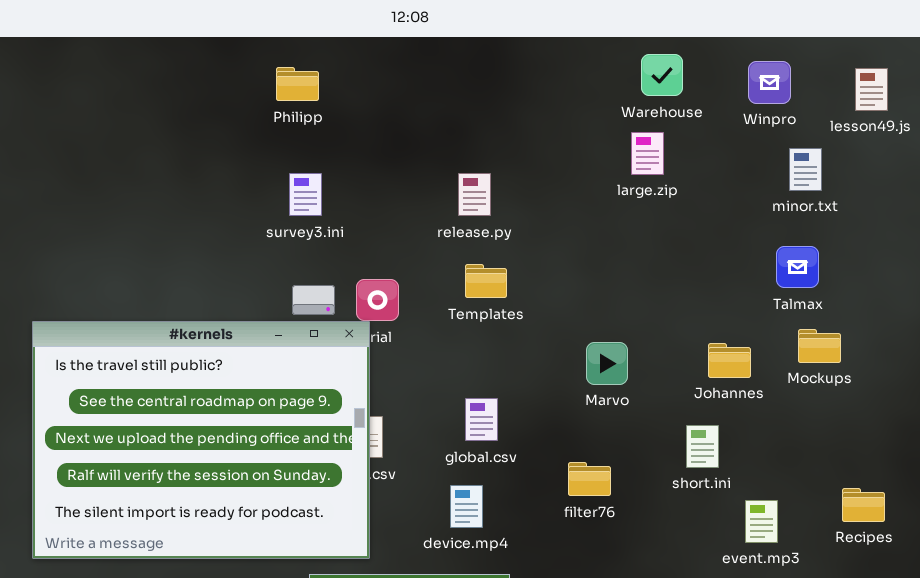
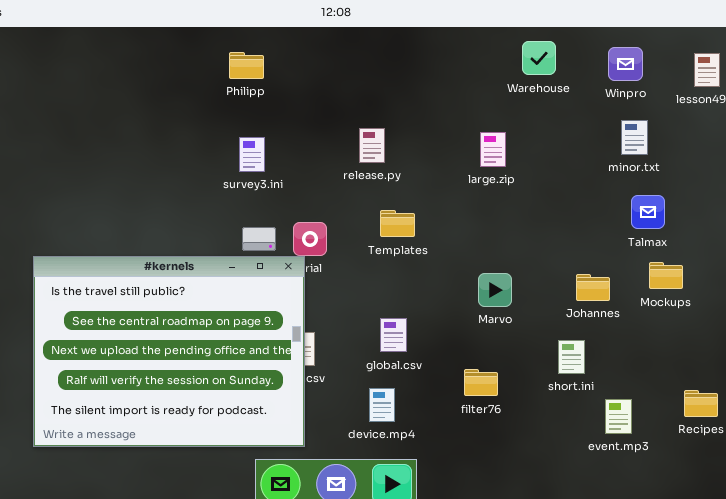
large.zip: [631,132,664,175] -> [480,132,506,167], moved
minor.txt: [789,148,822,191] -> [621,120,648,155], moved
release.py: [458,173,491,216] -> [359,128,385,163], moved

